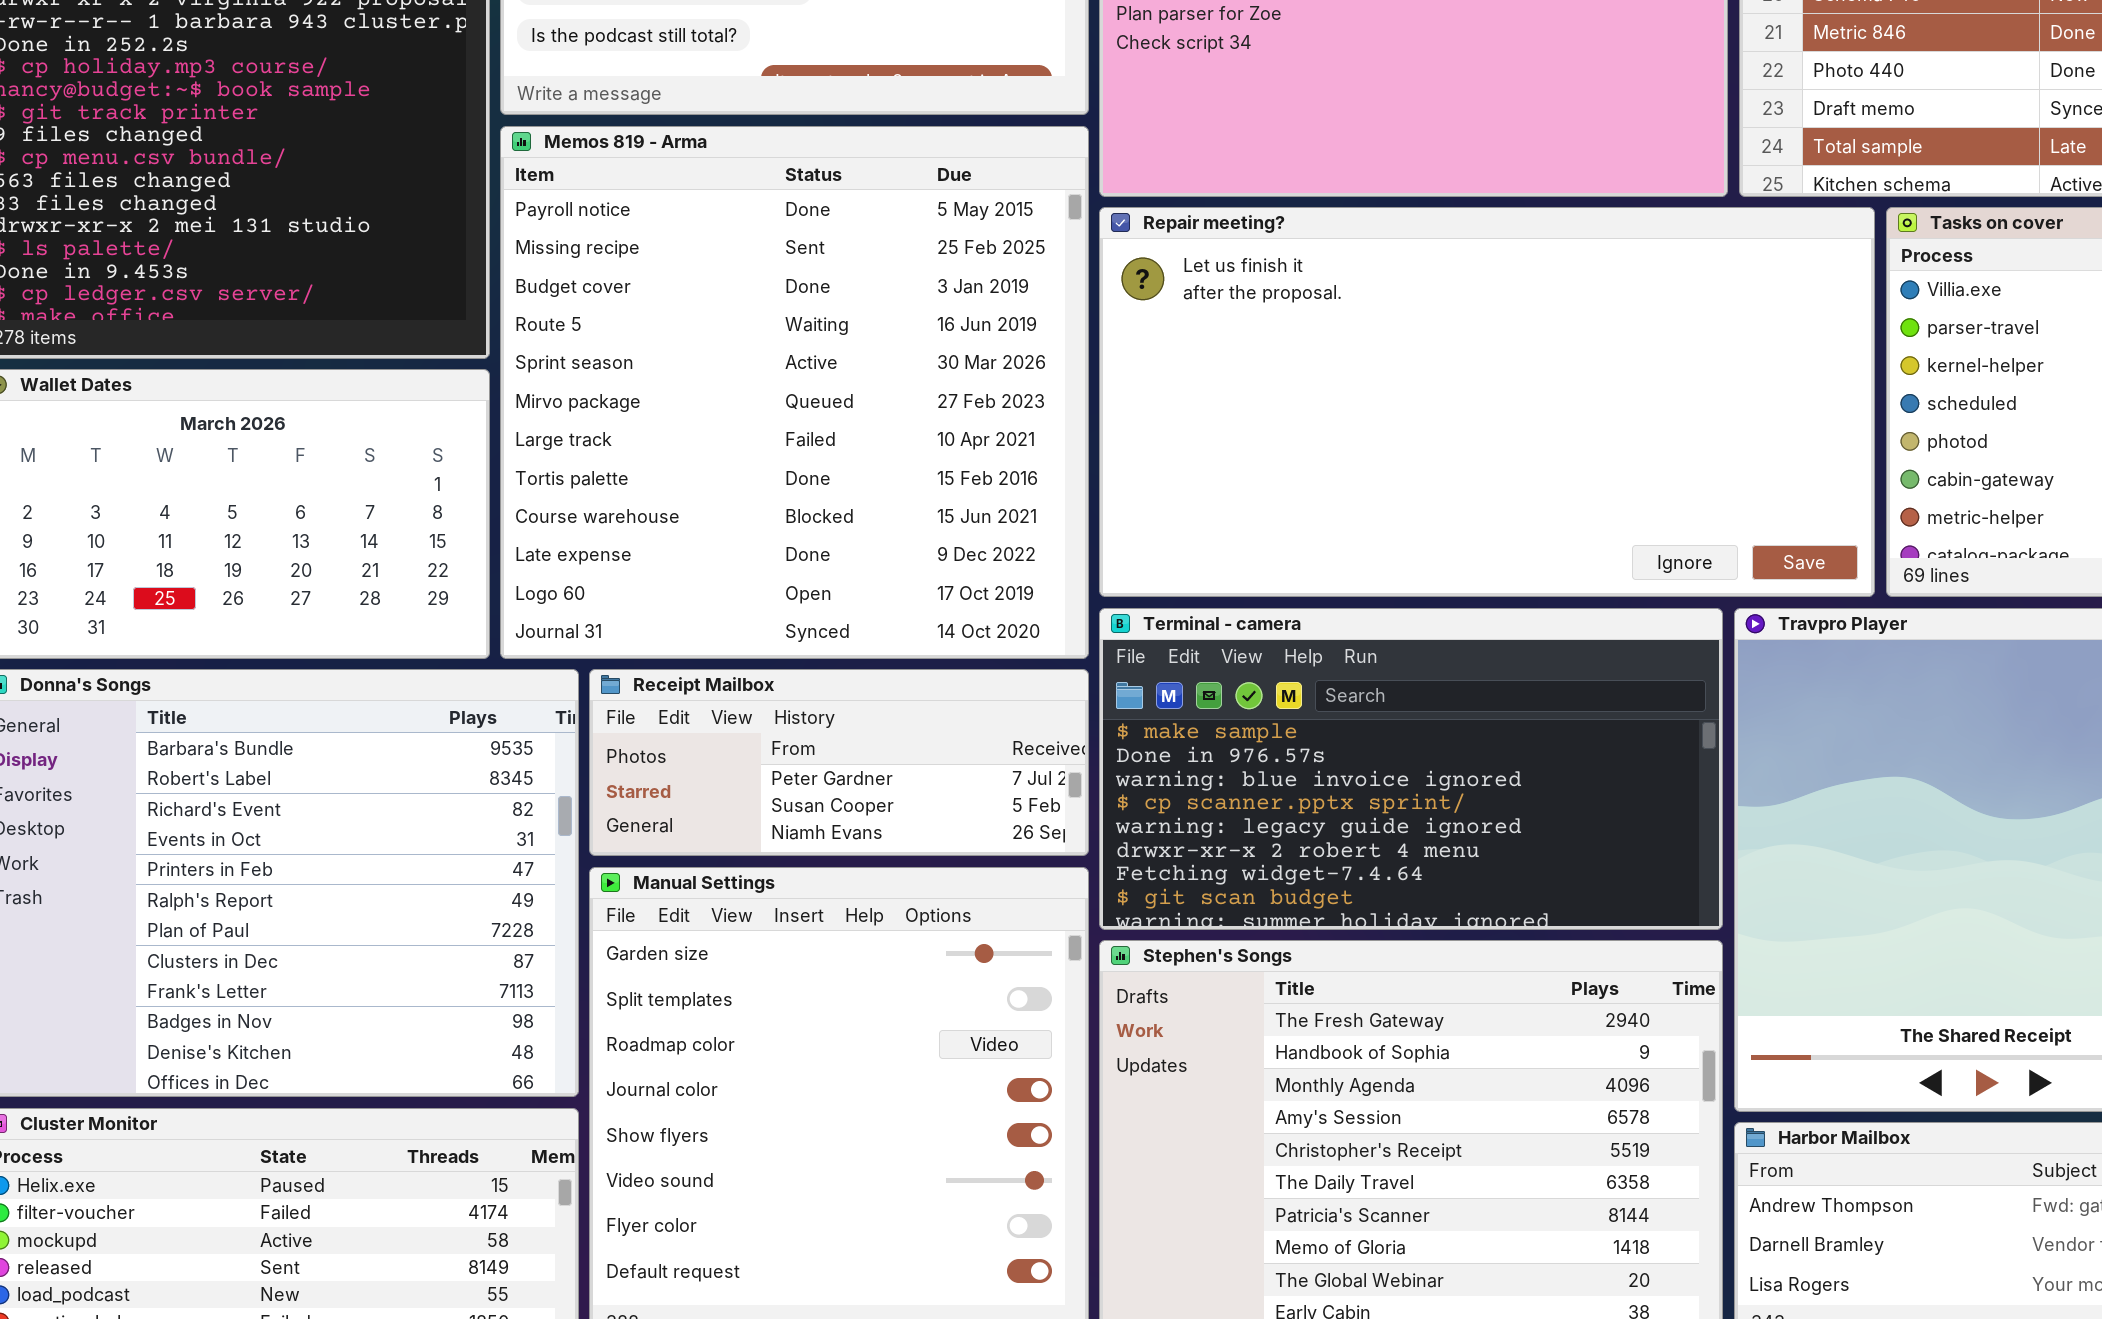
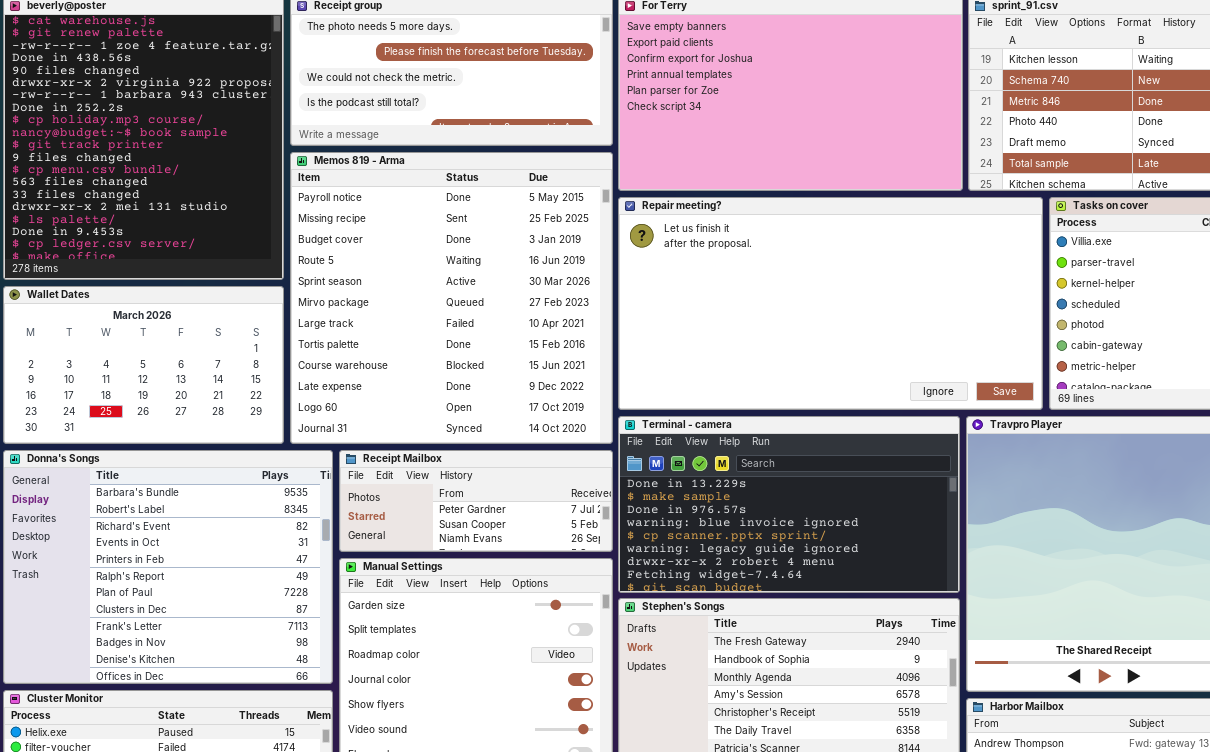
Terminal - camera: [1099,608,1723,930] -> [618,416,960,593], scrolled up 1 row

